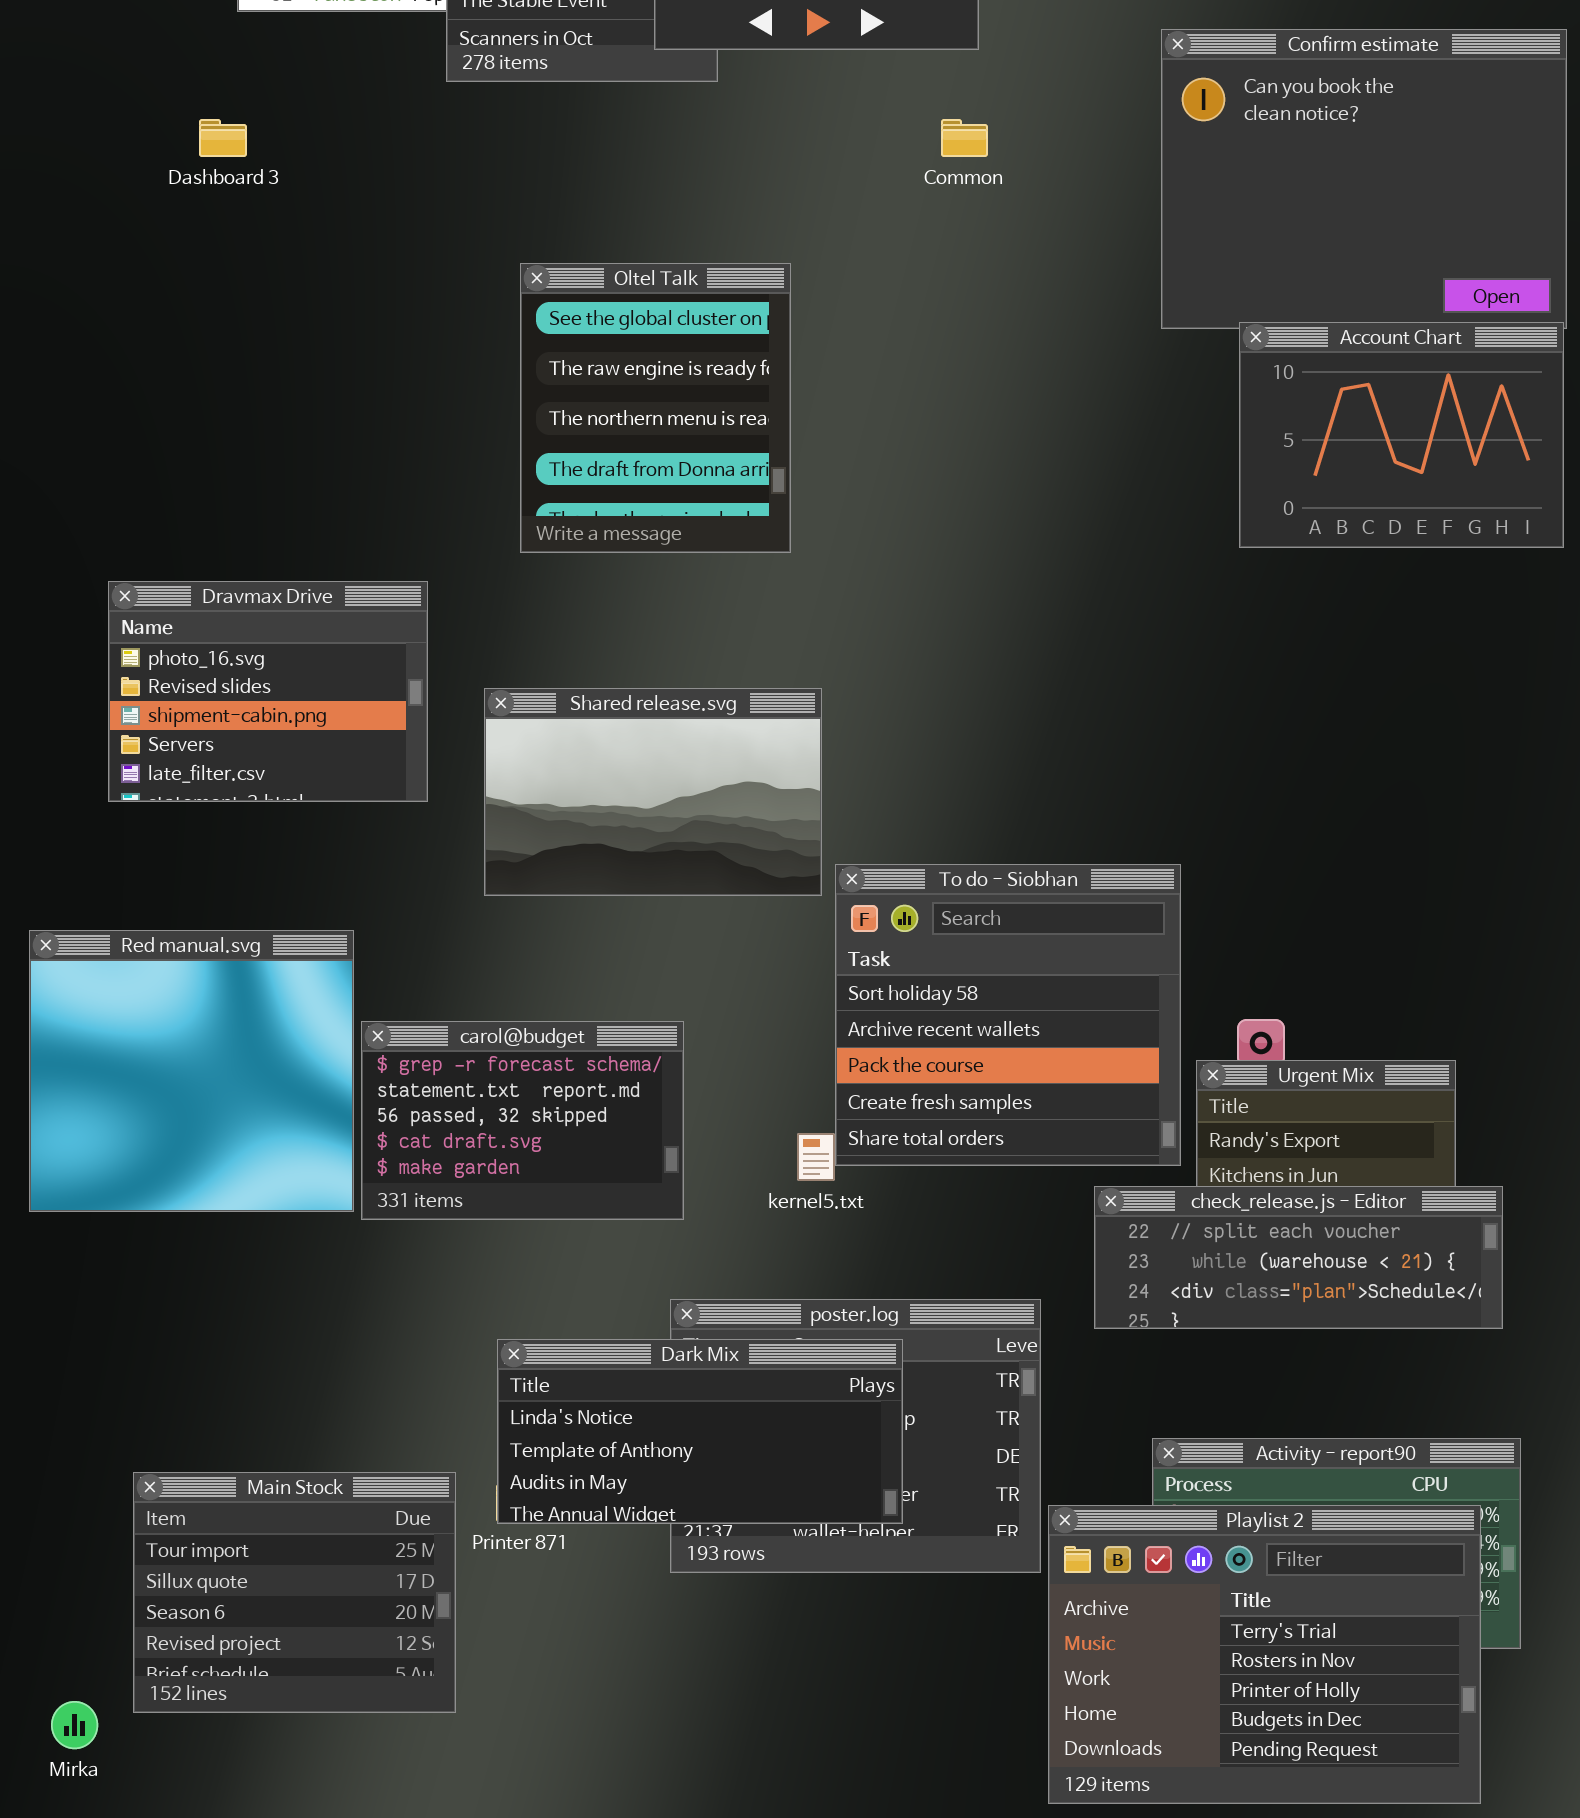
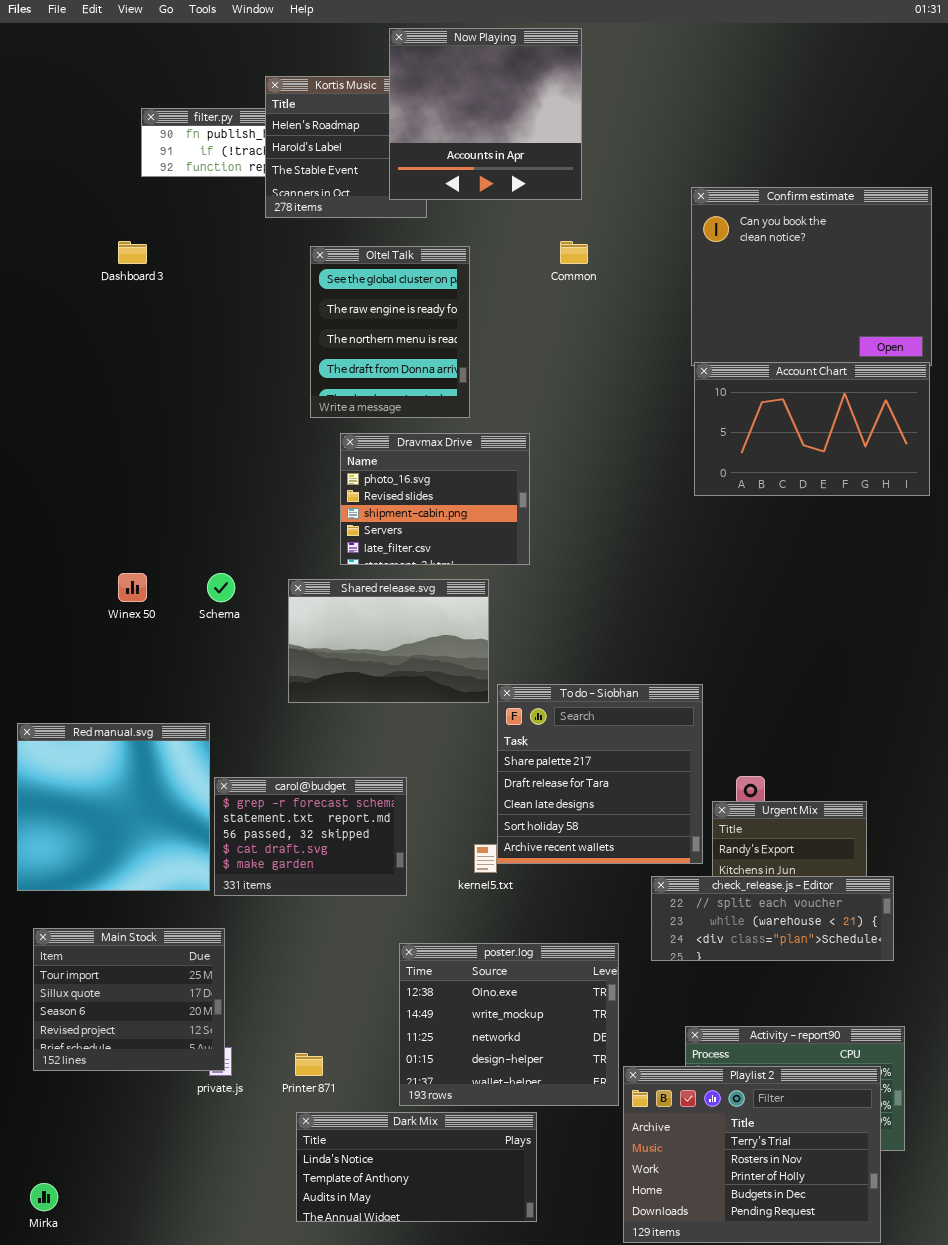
Oltel Talk: [520,263,791,553] -> [310,246,470,418], moved
Account Chart: [1239,322,1564,548] -> [694,362,930,496], resized
Dravmax Drive: [108,581,428,802] -> [340,433,530,565], moved
To do - Siobhan: [835,864,1181,1166] -> [497,684,703,864], scrolled up 3 rows
Dark Mix: [497,1339,903,1524] -> [296,1112,537,1222], moved
Main Stock: [133,1472,456,1713] -> [33,928,225,1071], moved

